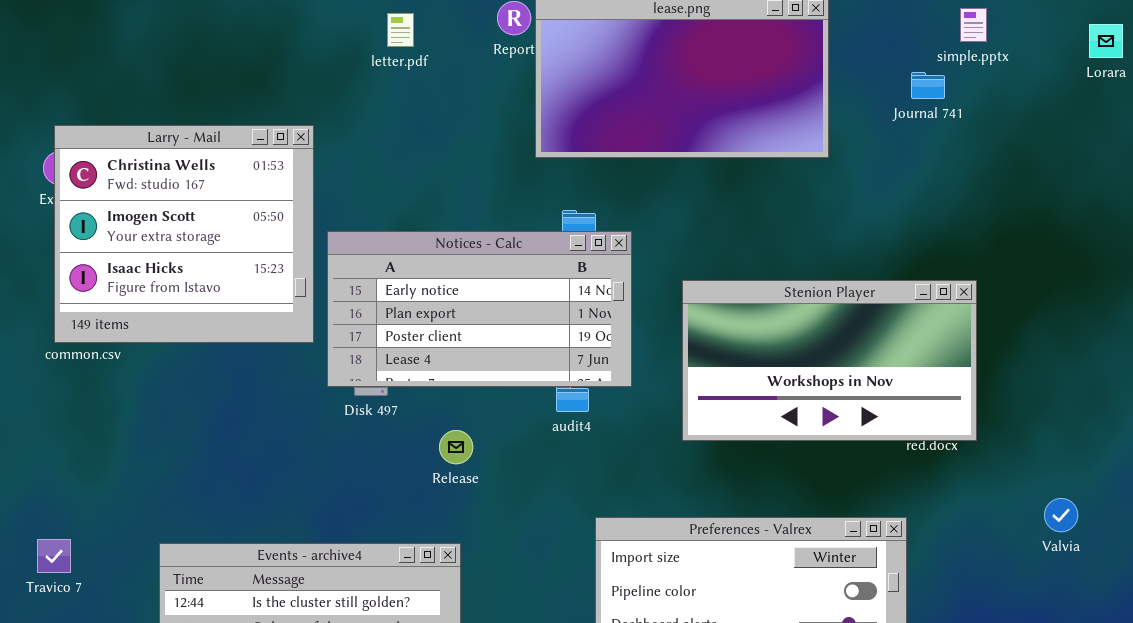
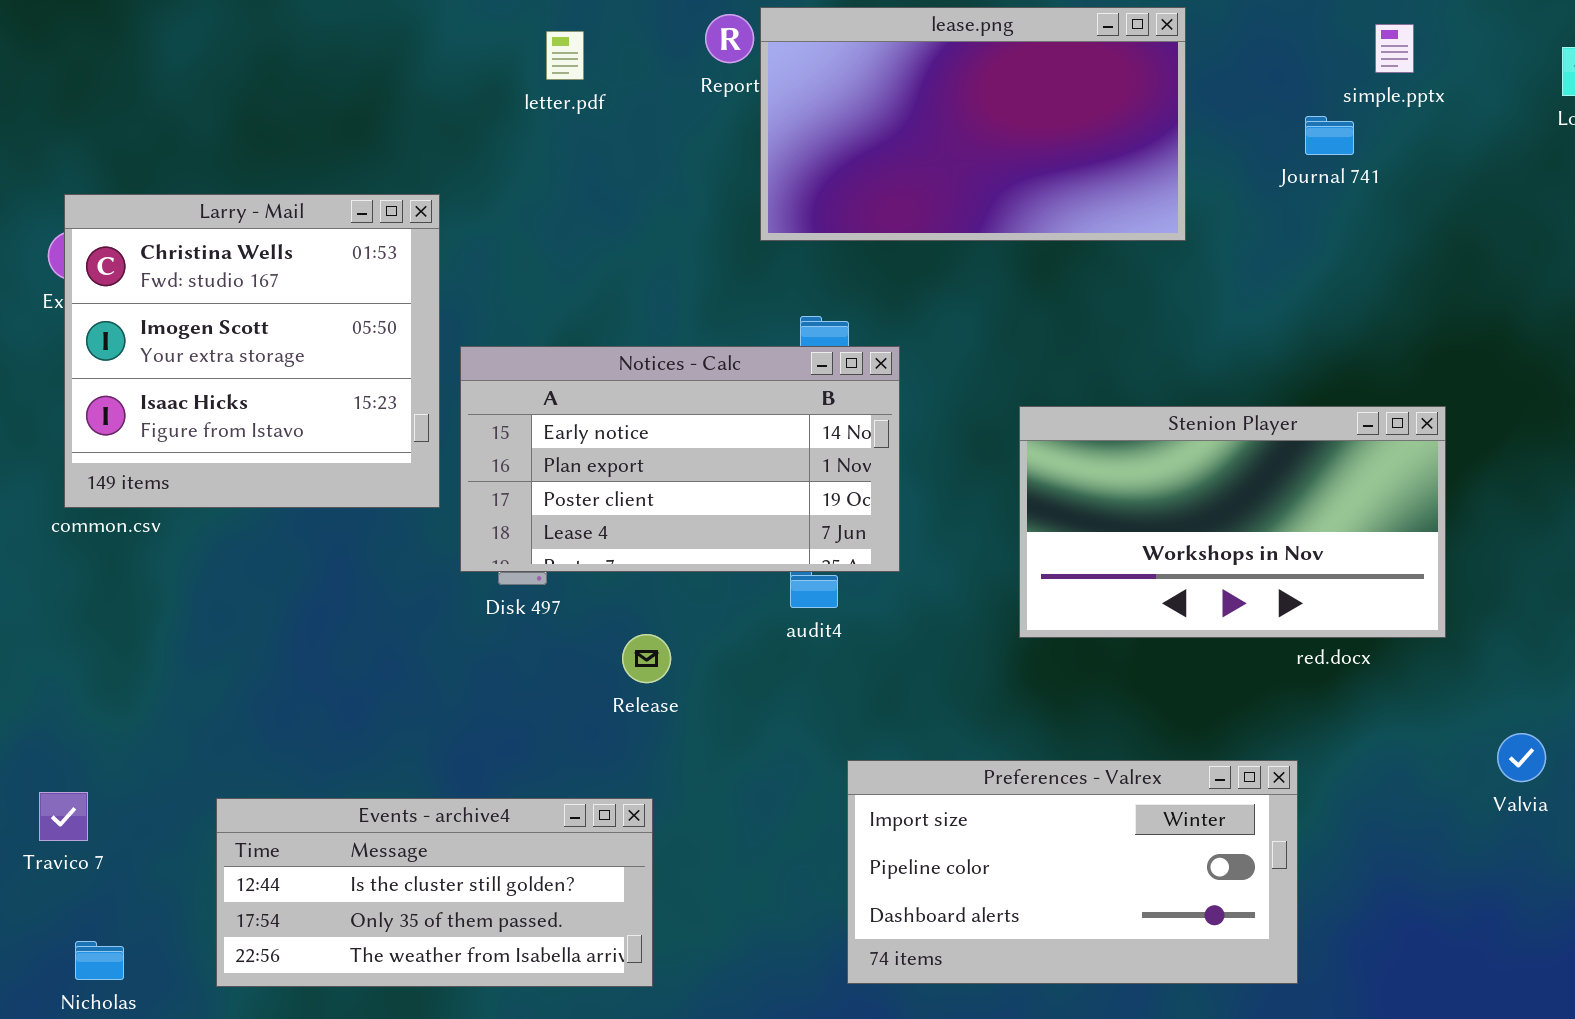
Stenion Player: [682,280,977,441] -> [1019,406,1446,638], moved

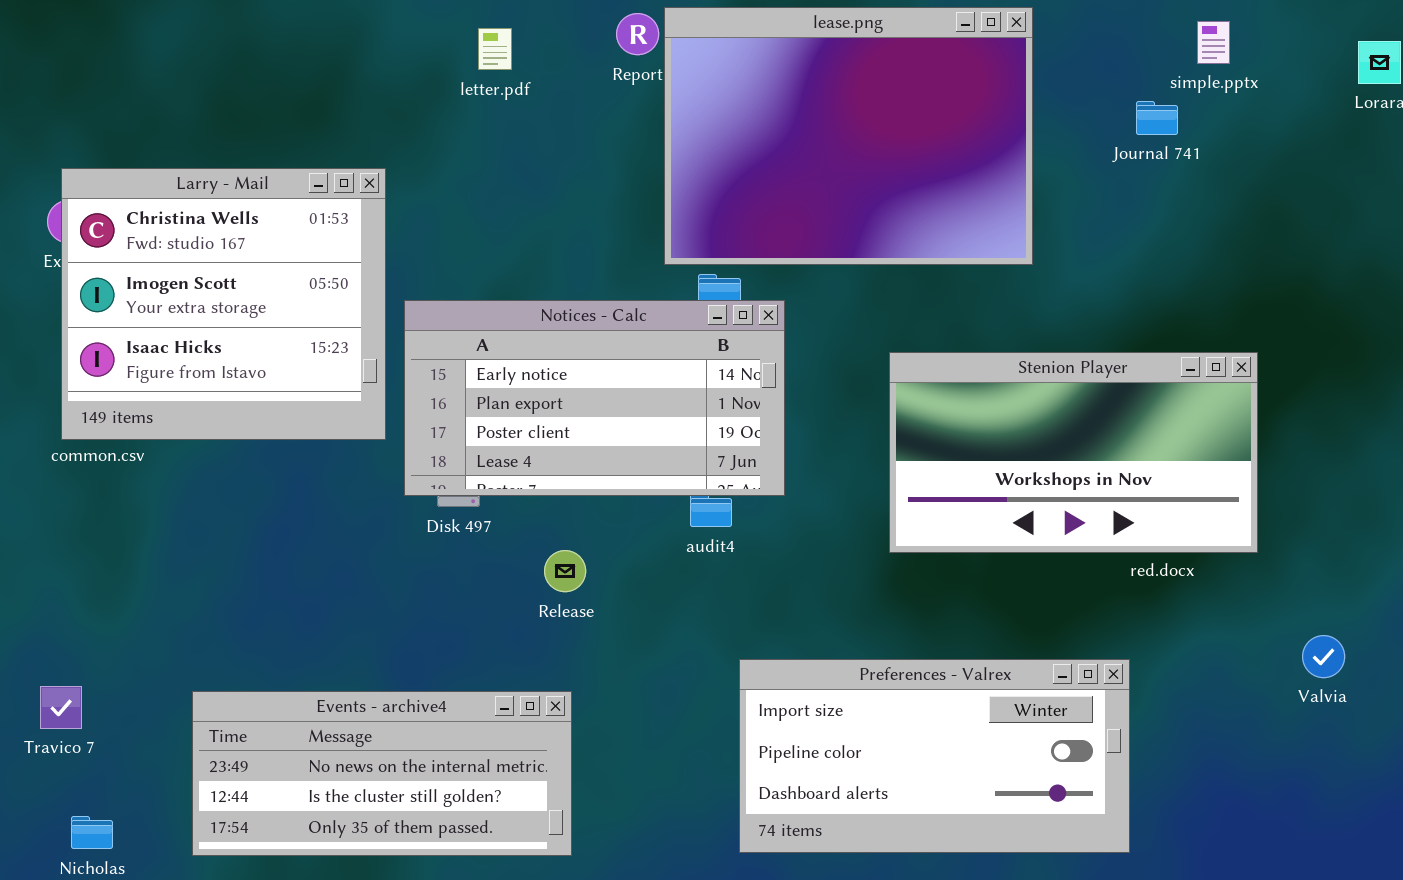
lease.png: [760,7,1186,241] -> [664,7,1033,265], resized
Events - archive4: [216,798,653,987] -> [192,691,572,856], scrolled up 1 row

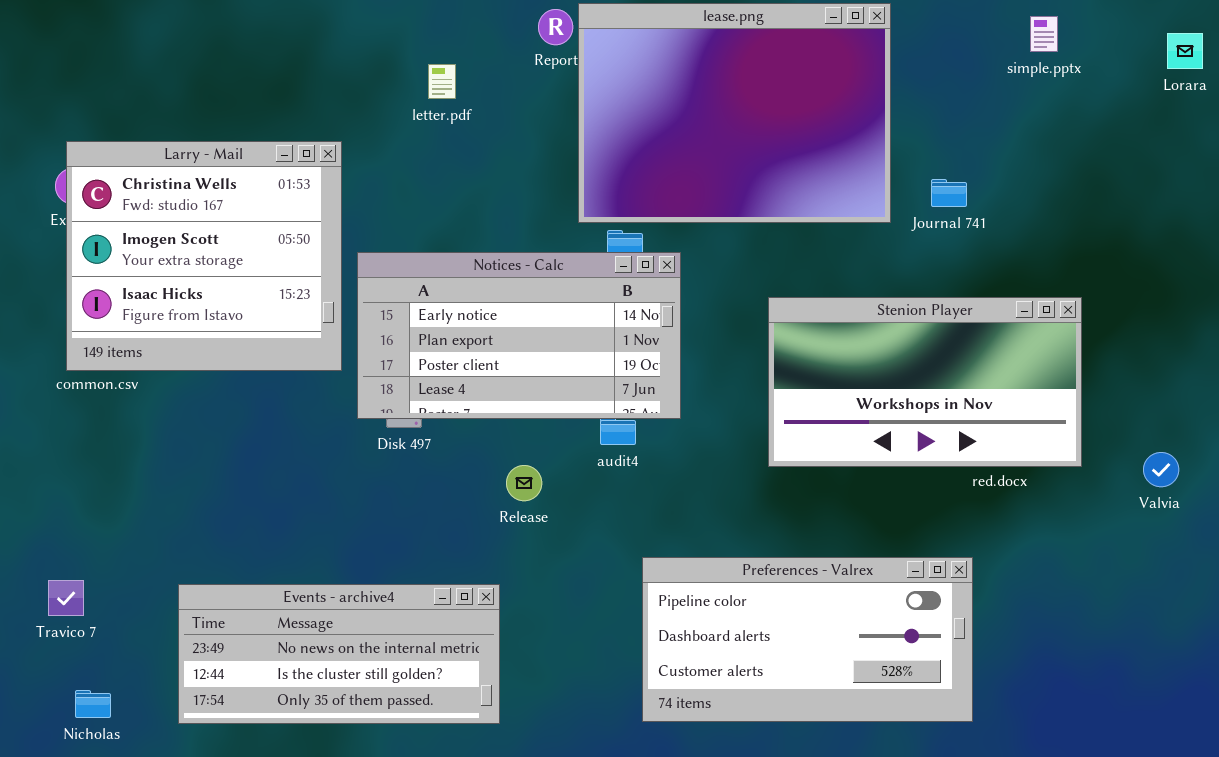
letter.pdf: [478,28,512,70] -> [428,64,456,99], moved
Journal 741: [1136,101,1178,135] -> [931,179,967,207], moved
Release: [544,550,586,592] -> [506,465,542,501], moved
Valvia: [1302,635,1345,678] -> [1143,452,1179,487], moved
Preferences - Valrex: [739,659,1130,853] -> [642,557,973,722], scrolled down 1 row

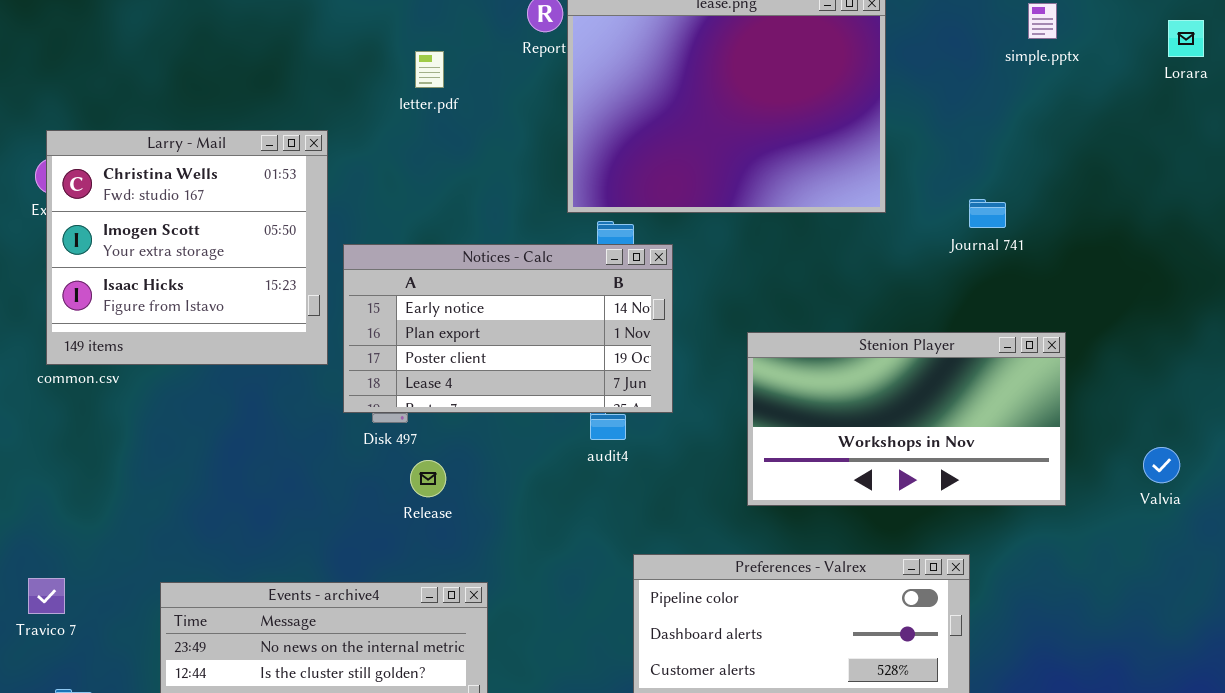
Journal 741: [931,179,967,207] -> [969,199,1006,228], moved
Stenion Player: [768,297,1082,467] -> [747,332,1066,506], moved
Release: [506,465,542,501] -> [410,460,446,497], moved

